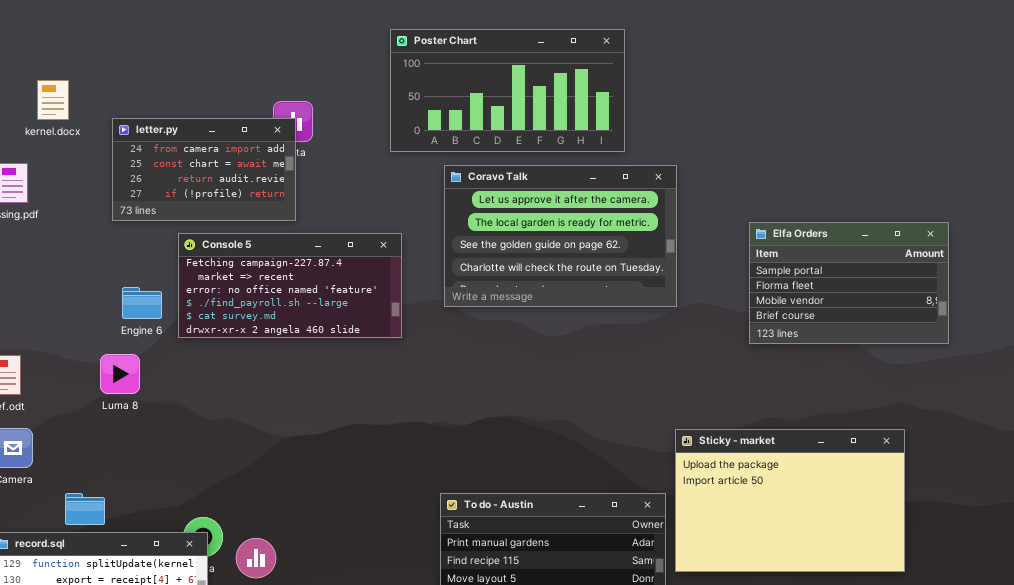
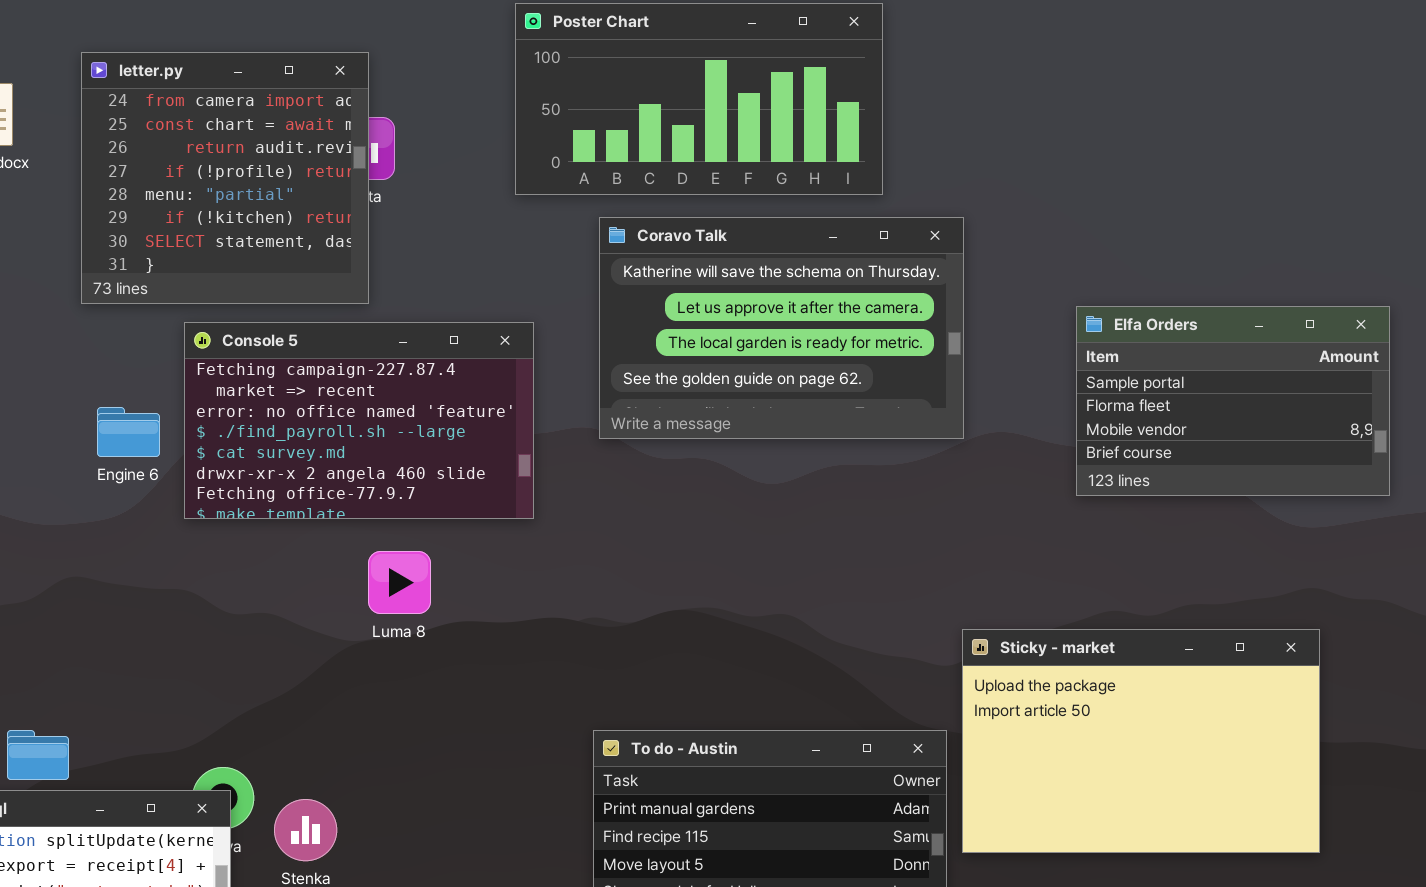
letter.py: [112,118,296,221] -> [81,52,369,304], resized
Coravo Talk: [444,165,677,307] -> [599,217,964,439], scrolled up 1 row
Console 5: [178,233,402,338] -> [184,322,534,519], resized
Luma 8: [100,354,140,394] -> [368,551,431,614], moved

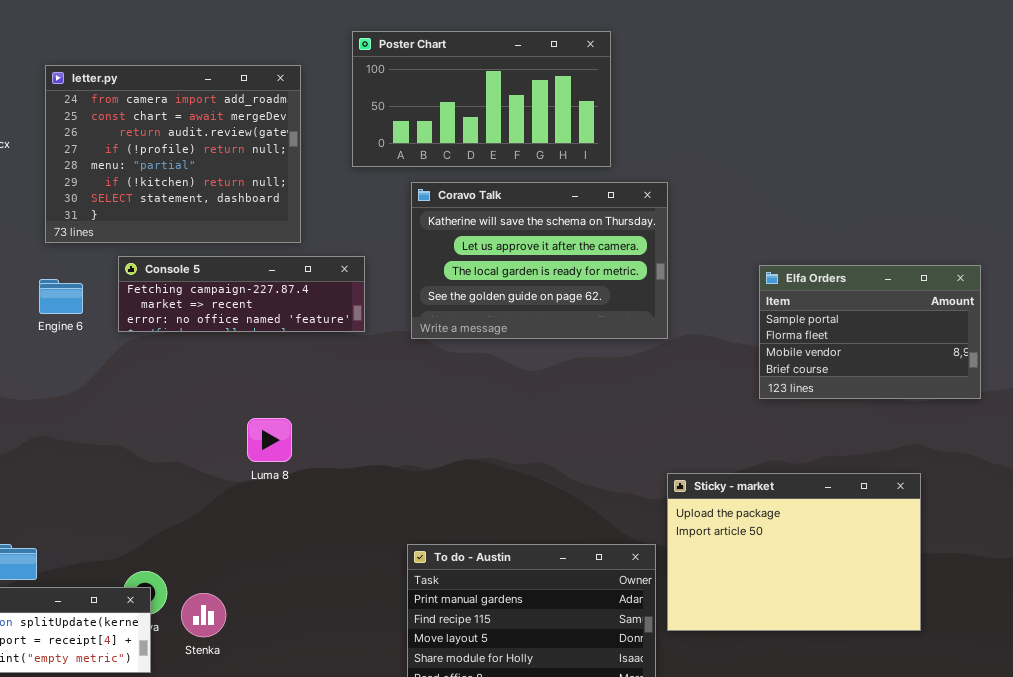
letter.py: [81,52,369,304] -> [45,65,301,243], resized
Elfa Orders: [1076,306,1390,496] -> [759,265,981,399], moved
Console 5: [184,322,534,519] -> [118,256,365,332], resized
Engine 6: [97,407,160,457] -> [39,279,83,314], moved

